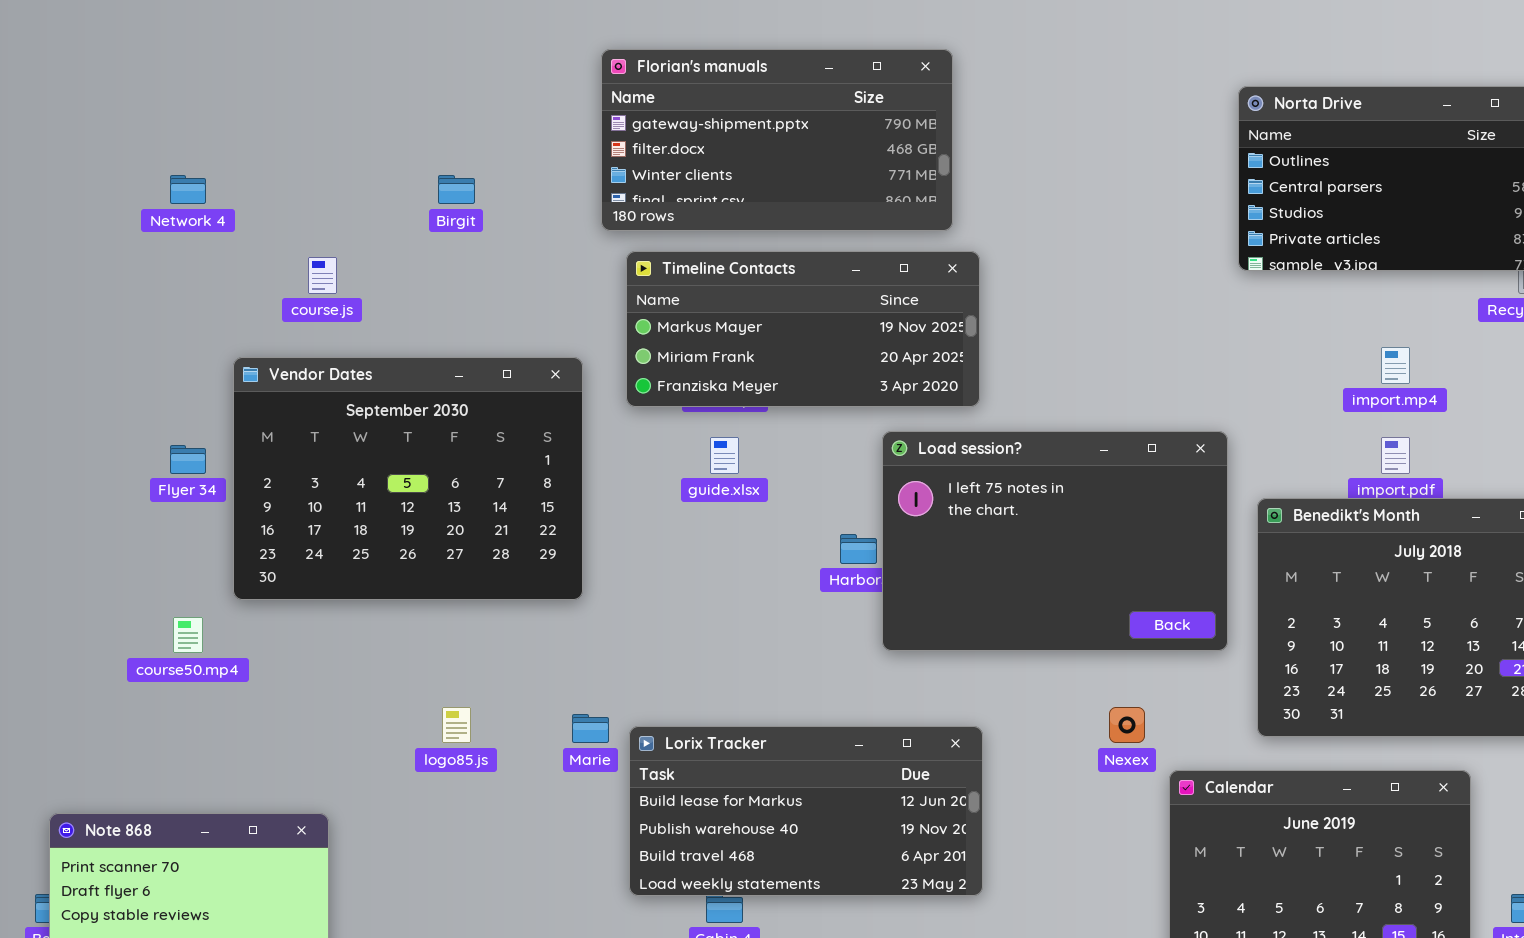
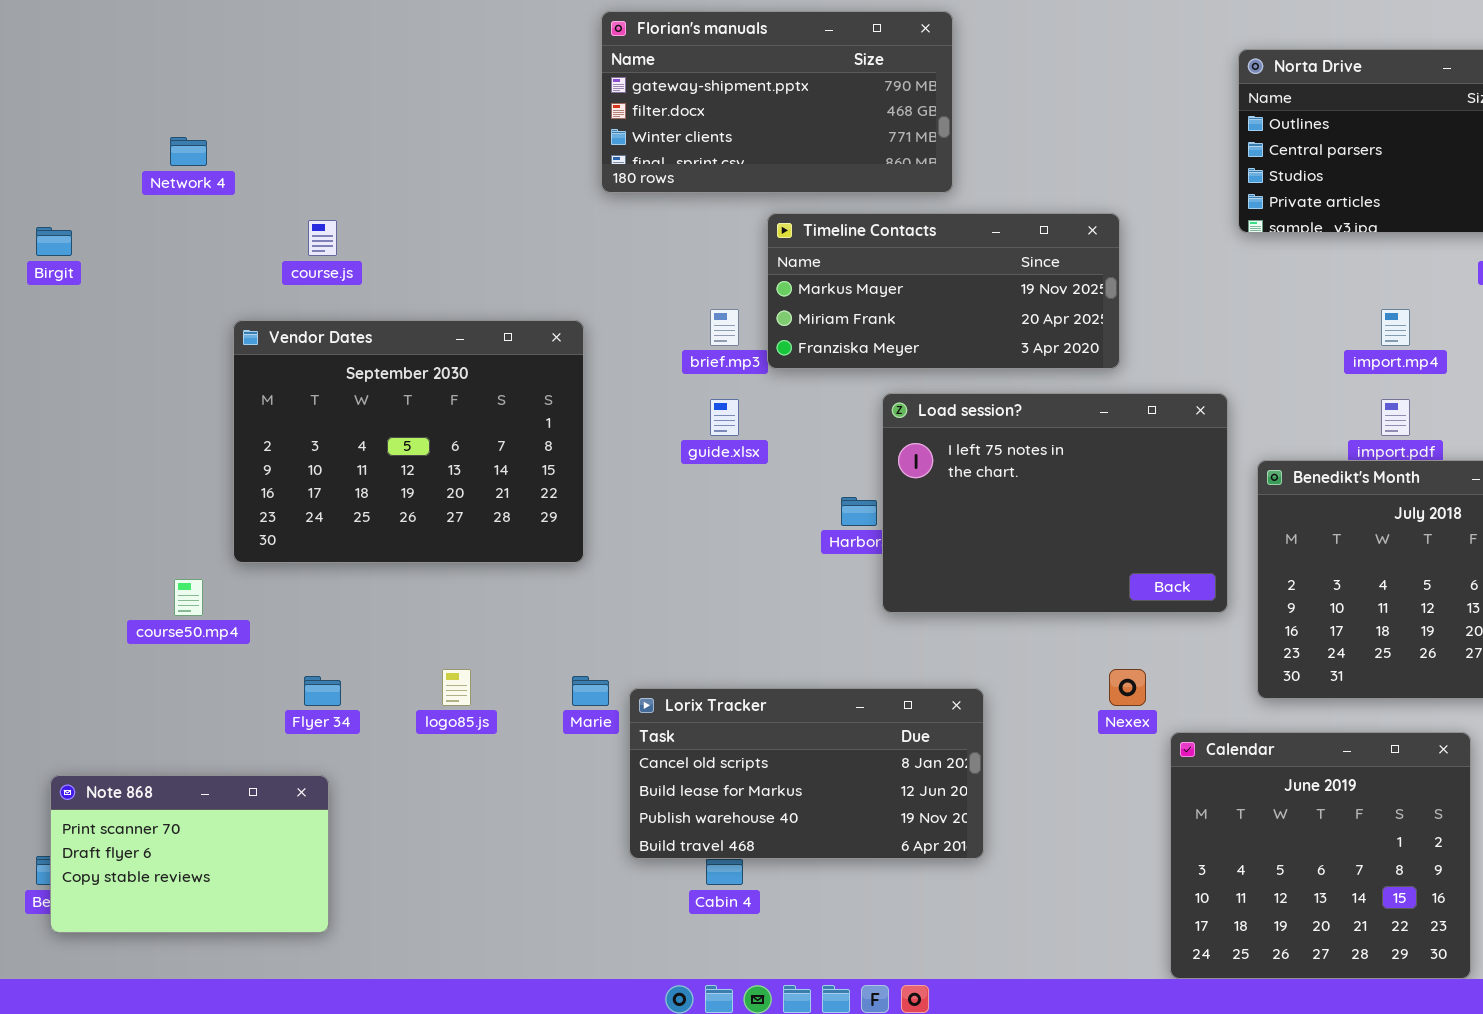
Birgit: [438,175,475,204] -> [36,227,72,256], moved
Timeline Contacts: [626,251,980,407] -> [767,213,1120,369], moved
Flyer 34: [170,445,206,474] -> [304,676,341,706], moved
Lorix Tracker: [629,726,983,896] -> [629,688,984,859], scrolled up 1 row

